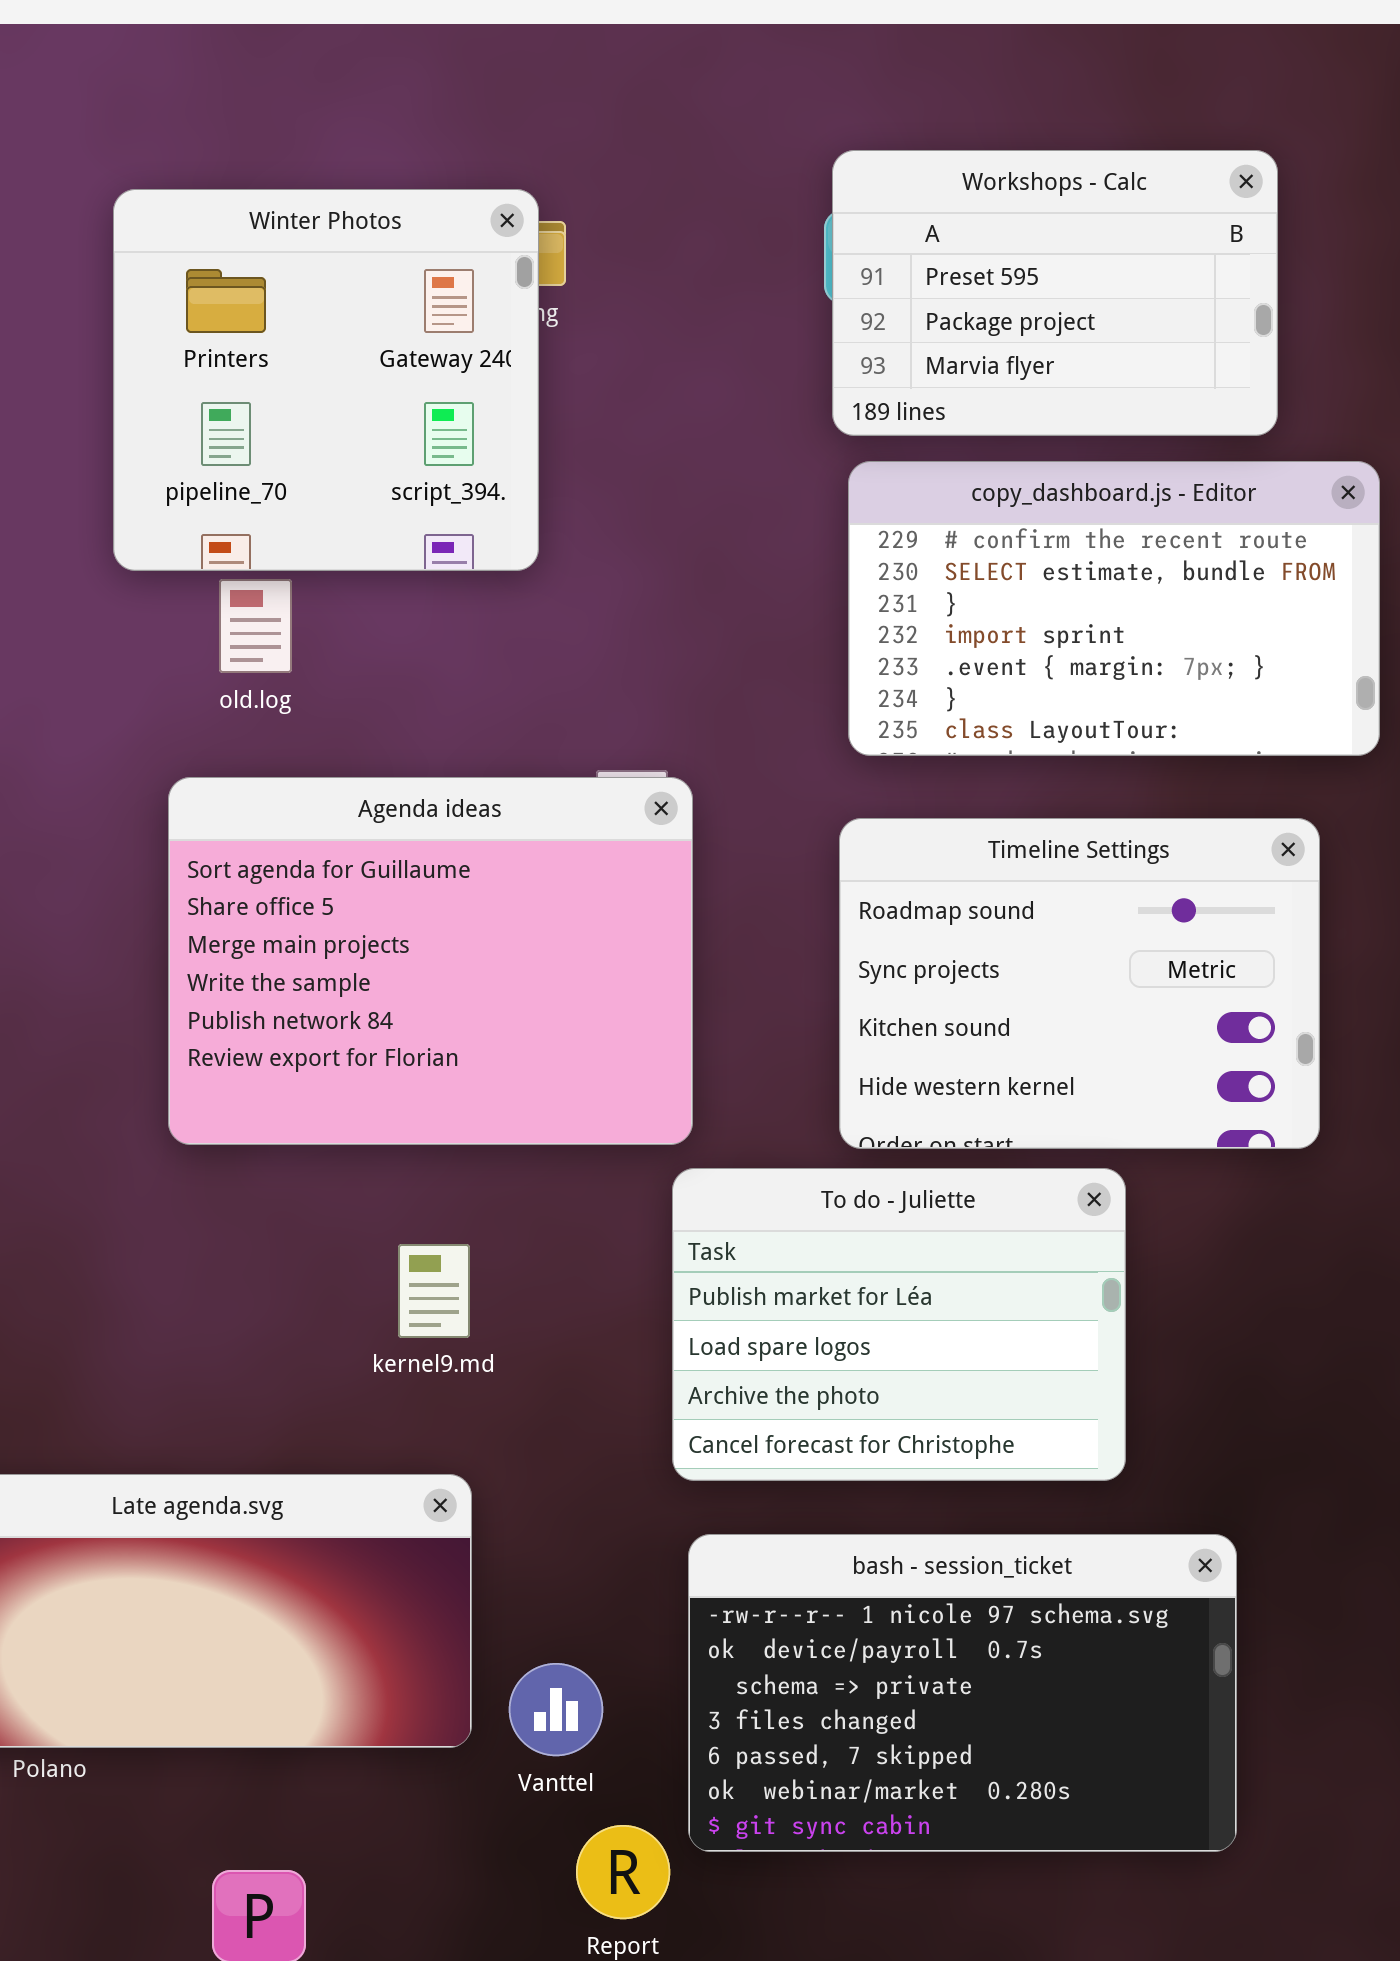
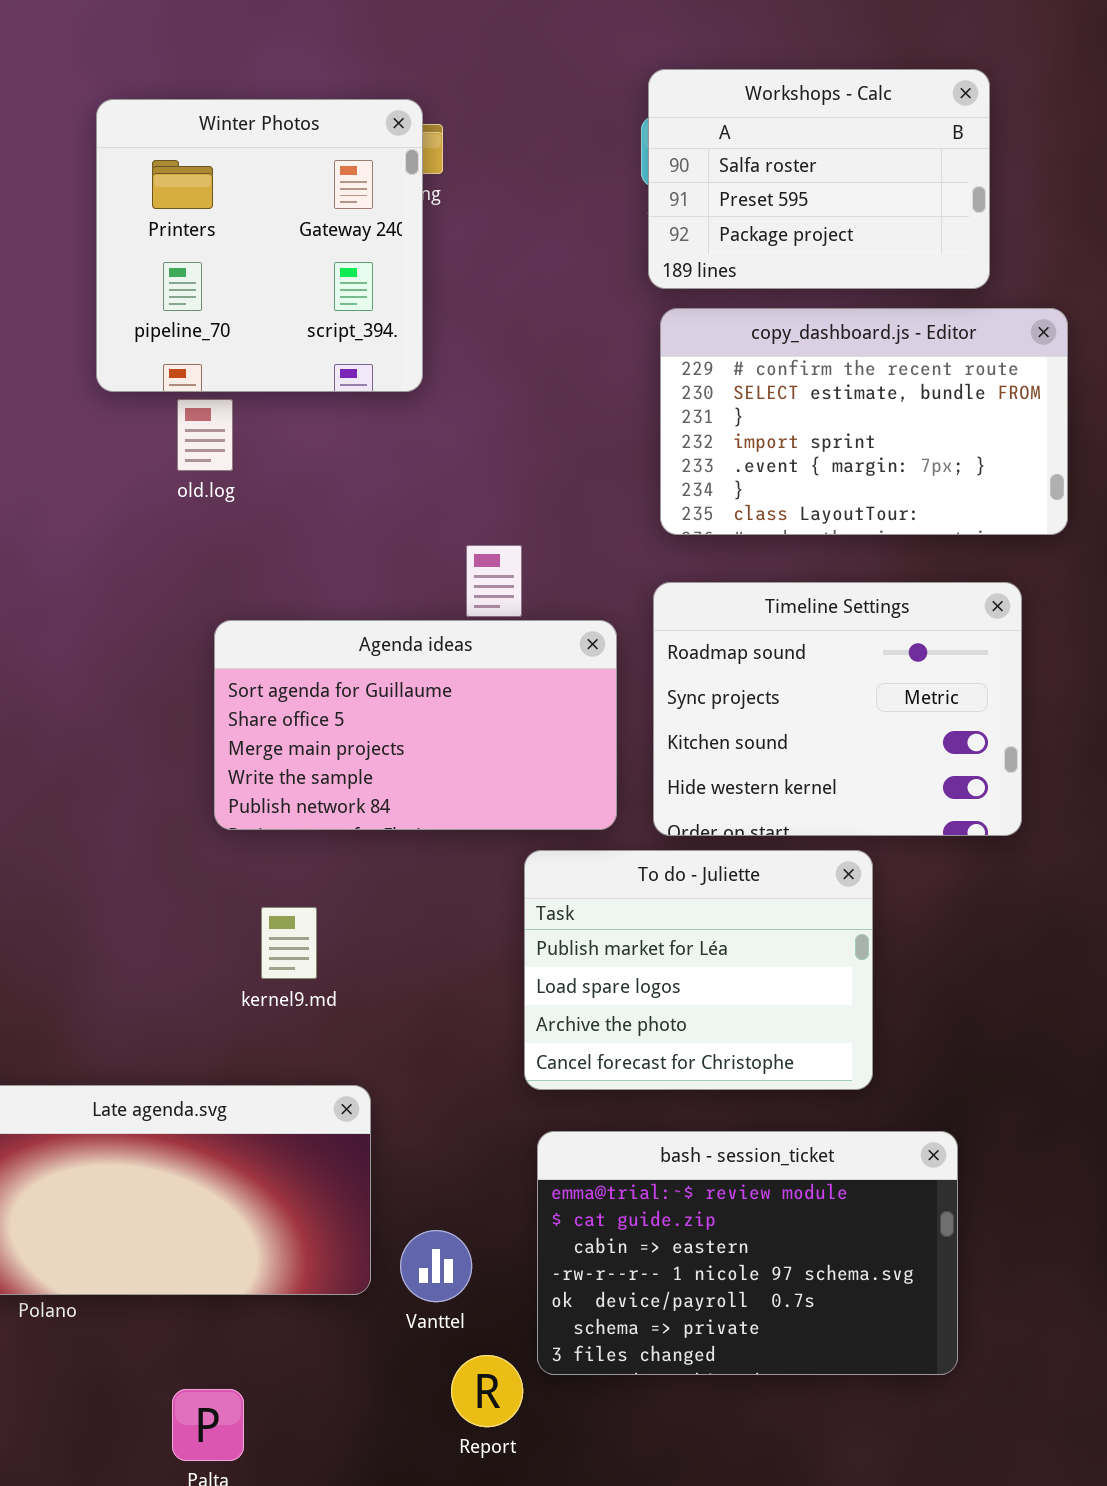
Workshops - Calc: [832,150,1278,436] -> [648,69,990,289], scrolled up 1 row
Agenda ideas: [168,777,693,1145] -> [214,620,617,830], moved, resized
kernel9.md: [398,1244,470,1338] -> [261,907,317,979], moved
bash - session_ticket: [688,1534,1237,1852] -> [537,1131,958,1375], scrolled up 3 rows

